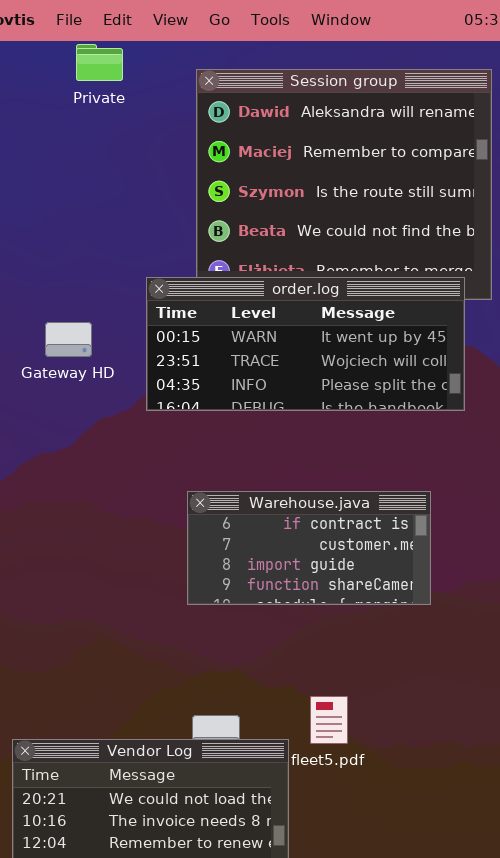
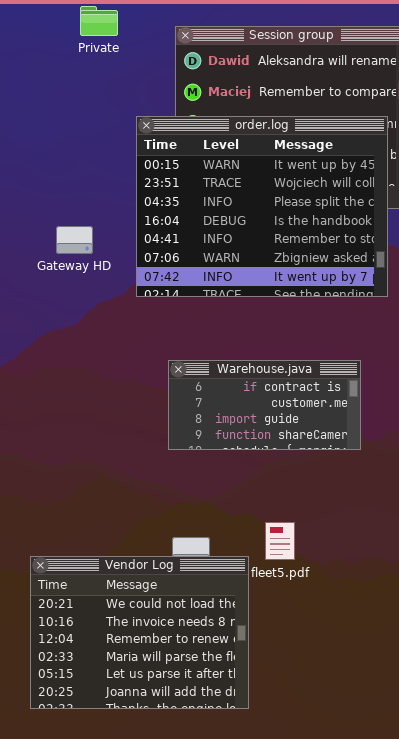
order.log: [146,277,465,411] -> [136,116,388,297], resized

